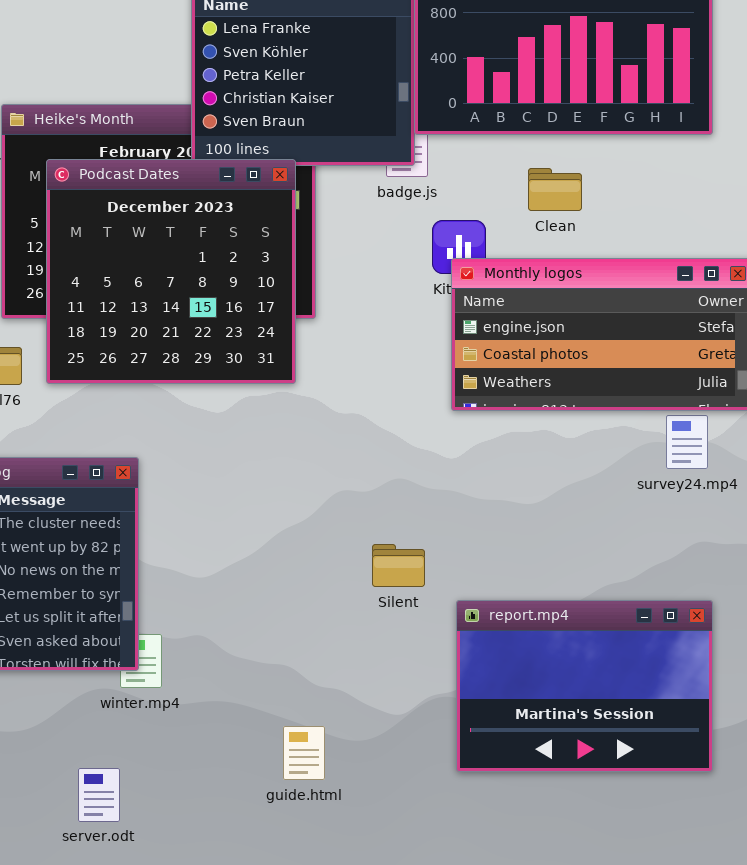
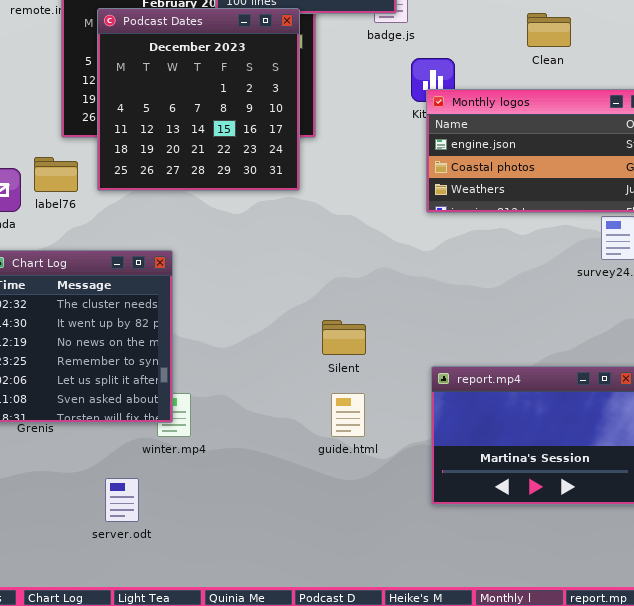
Clean: [528,168,582,211] -> [527,13,571,47], moved
Silent: [372,544,425,587] -> [322,320,366,355], moved
guide.html: [283,726,325,780] -> [331,393,365,437], moved
server.odt: [78,768,120,822] -> [105,478,139,522], moved

